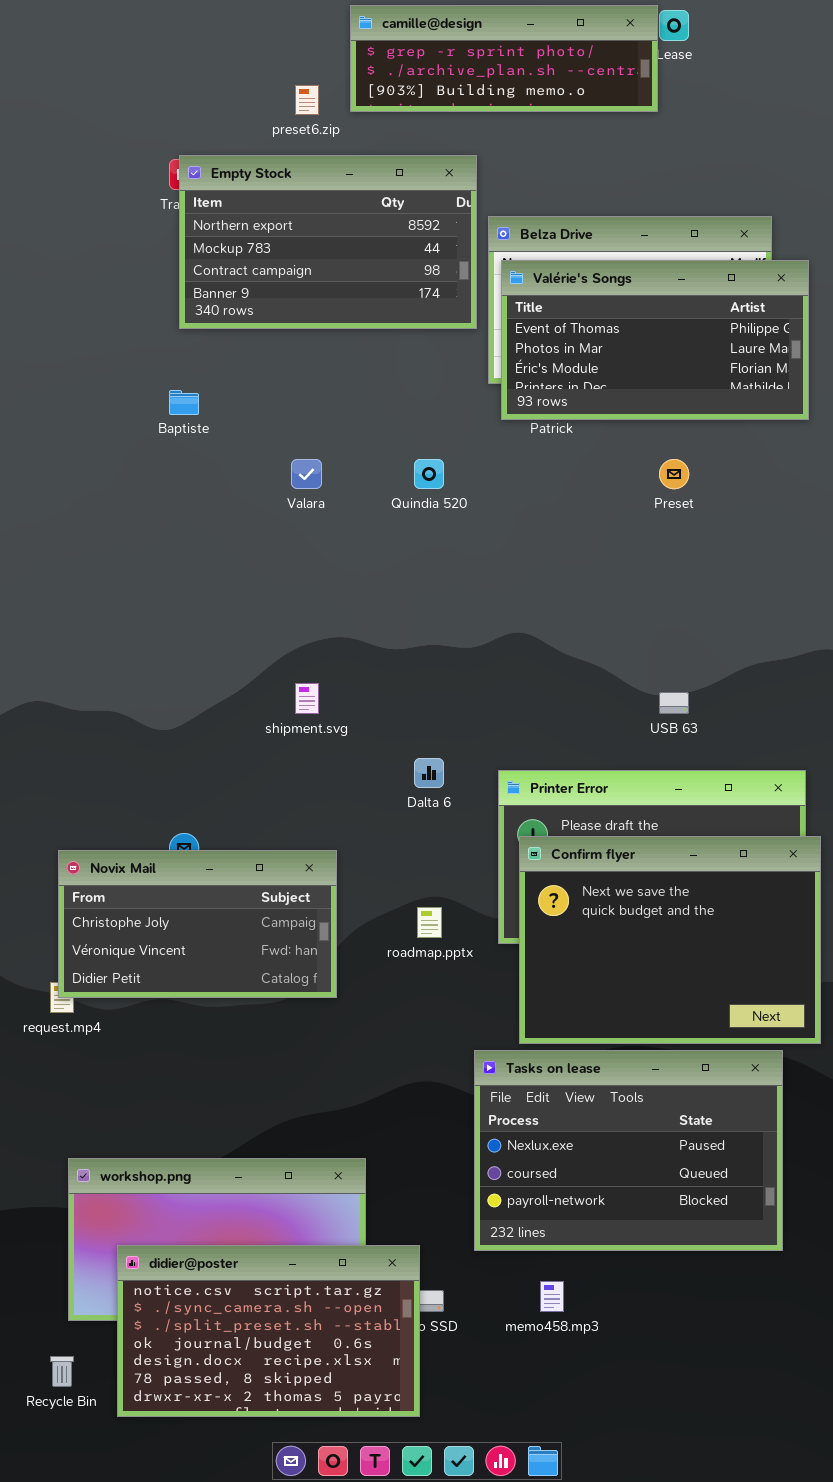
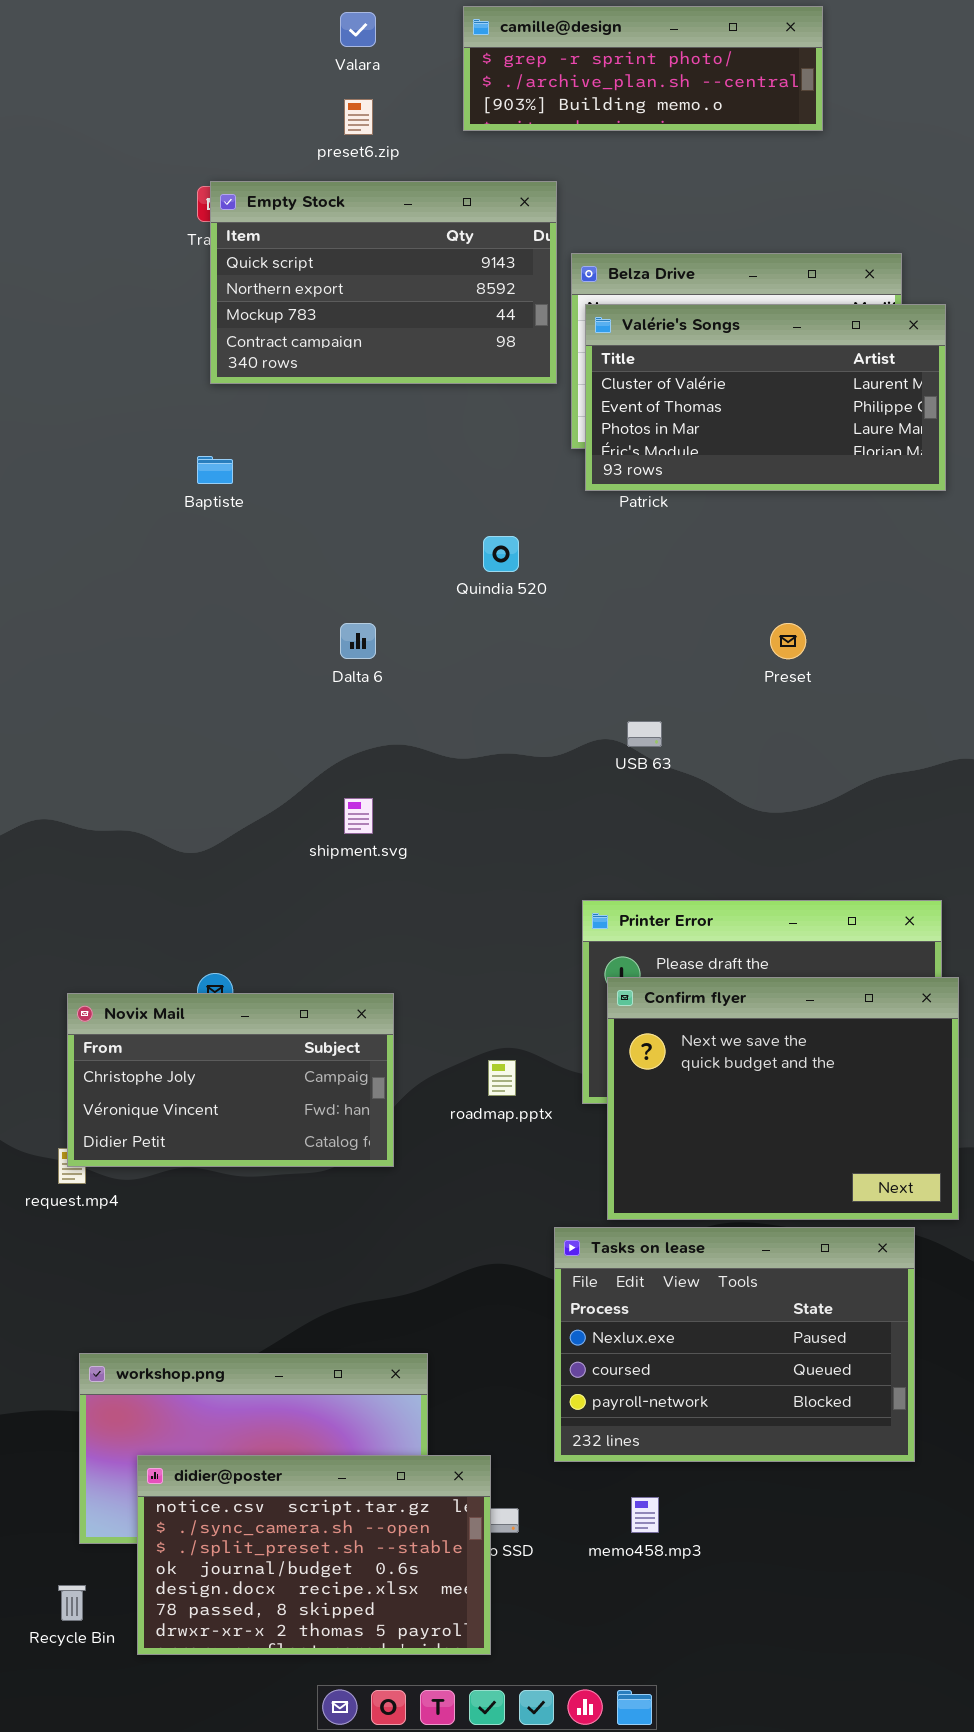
camille@design: [350,5,658,112] -> [463,6,823,131], moved
Empty Stock: [179,155,477,329] -> [210,181,557,384], scrolled up 1 row
Valérie's Songs: [501,260,809,420] -> [585,304,946,491], scrolled up 1 row
Valara: [291,459,322,489] -> [340,12,376,47], moved
Preset: [659,459,689,489] -> [770,623,806,659], moved
USB 63: [659,692,689,714] -> [627,721,662,747], moved
Dalta 6: [414,758,444,788] -> [340,623,376,659], moved

